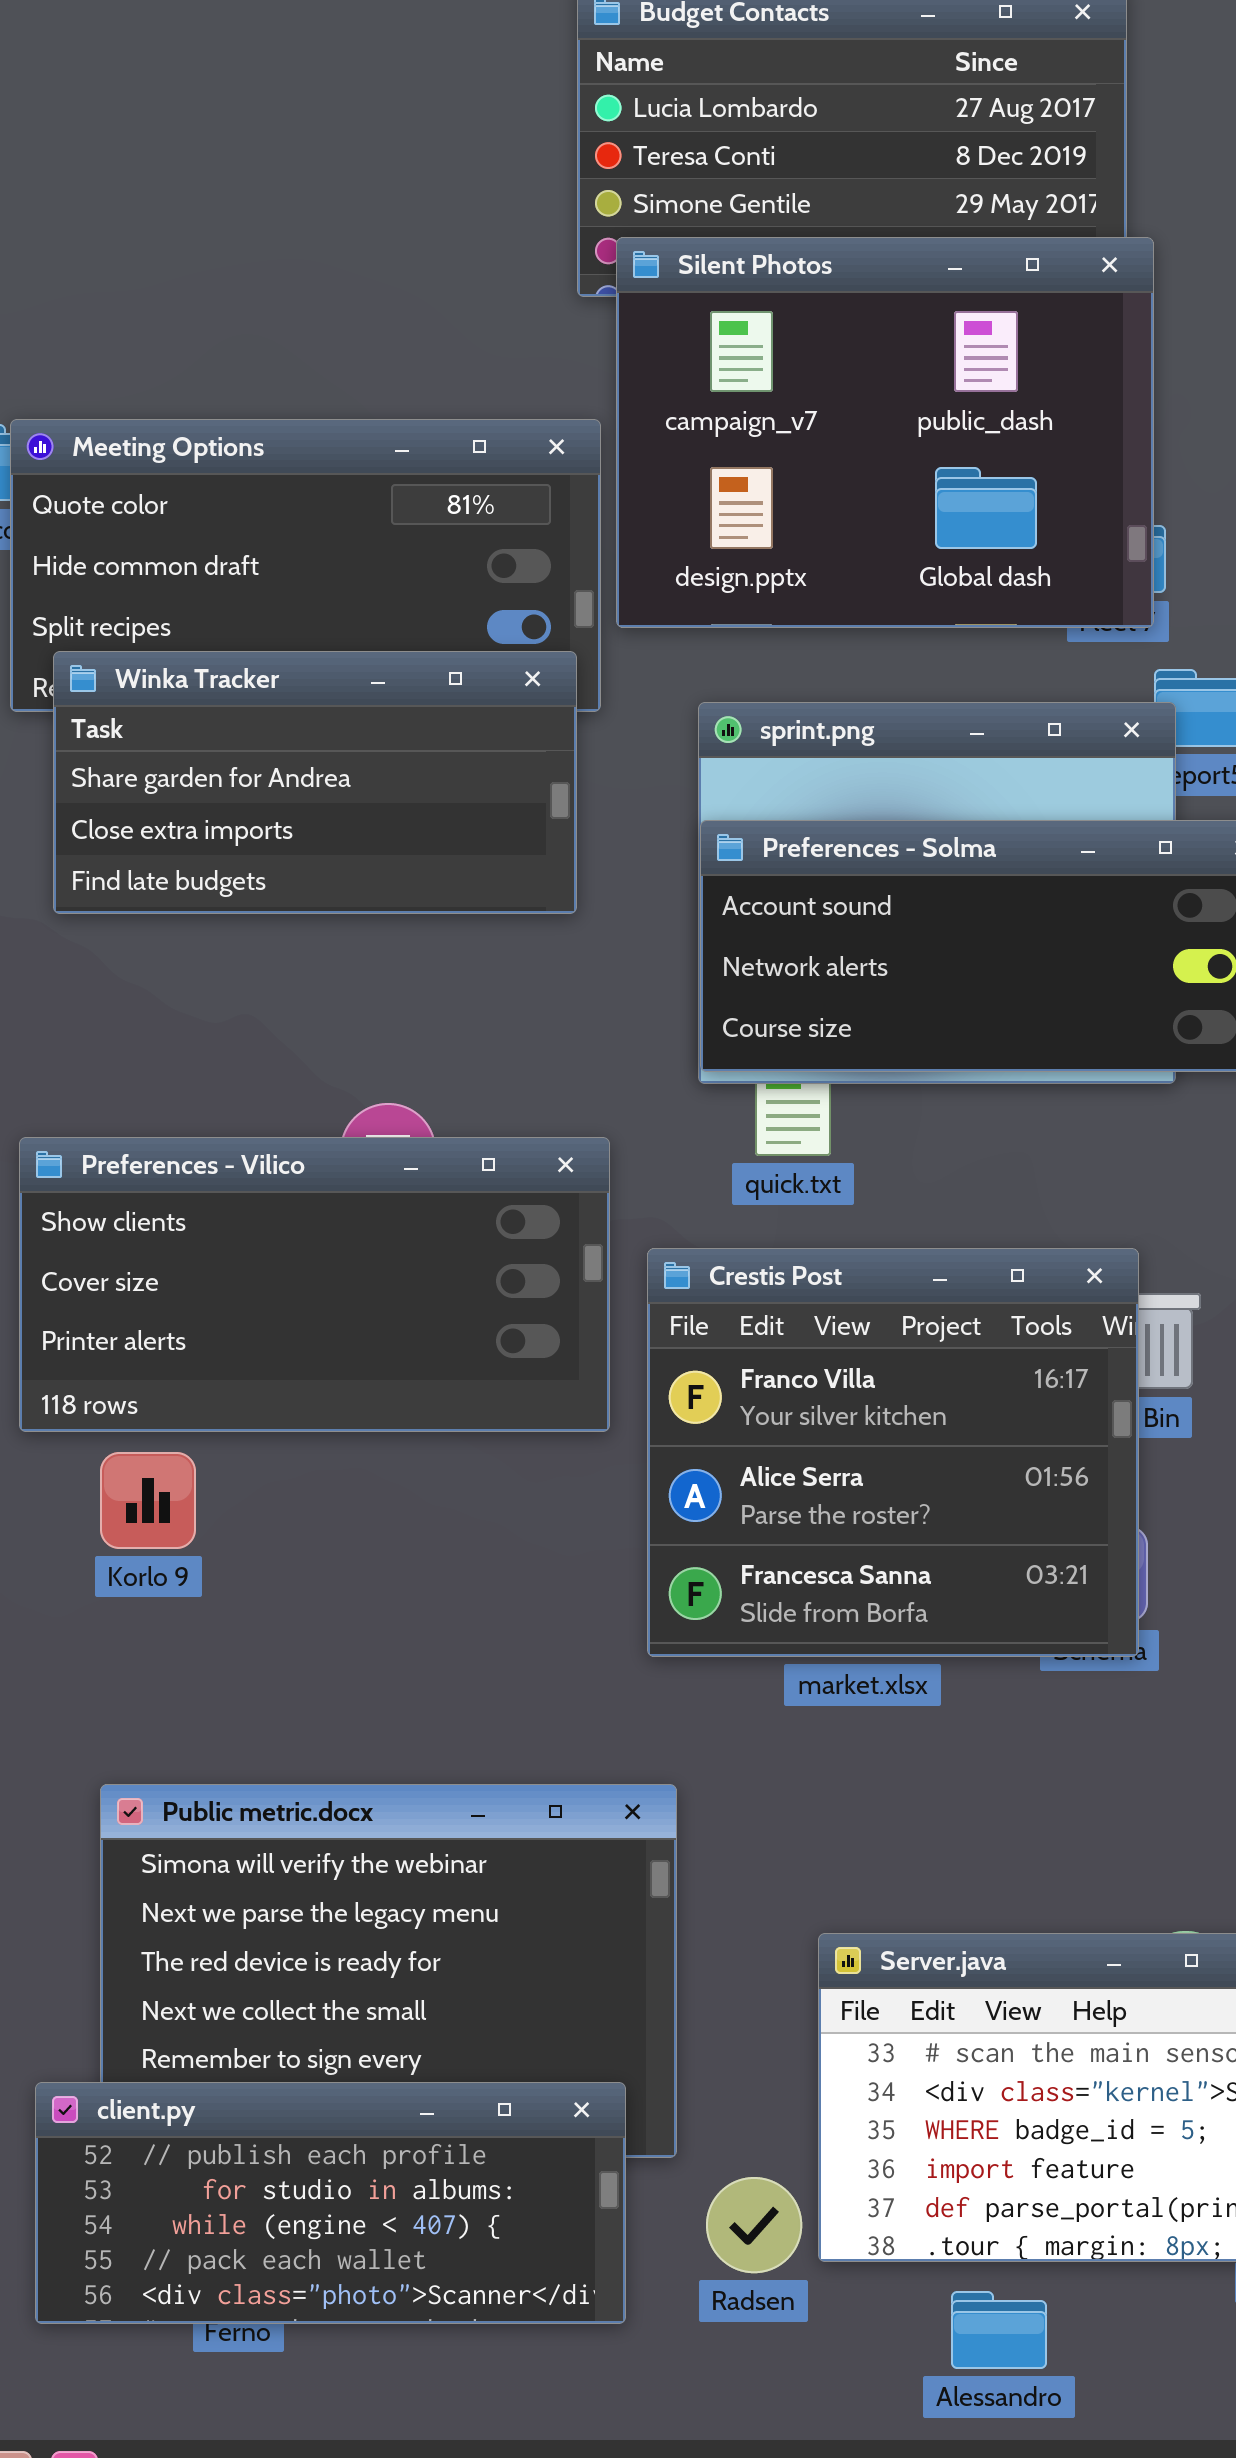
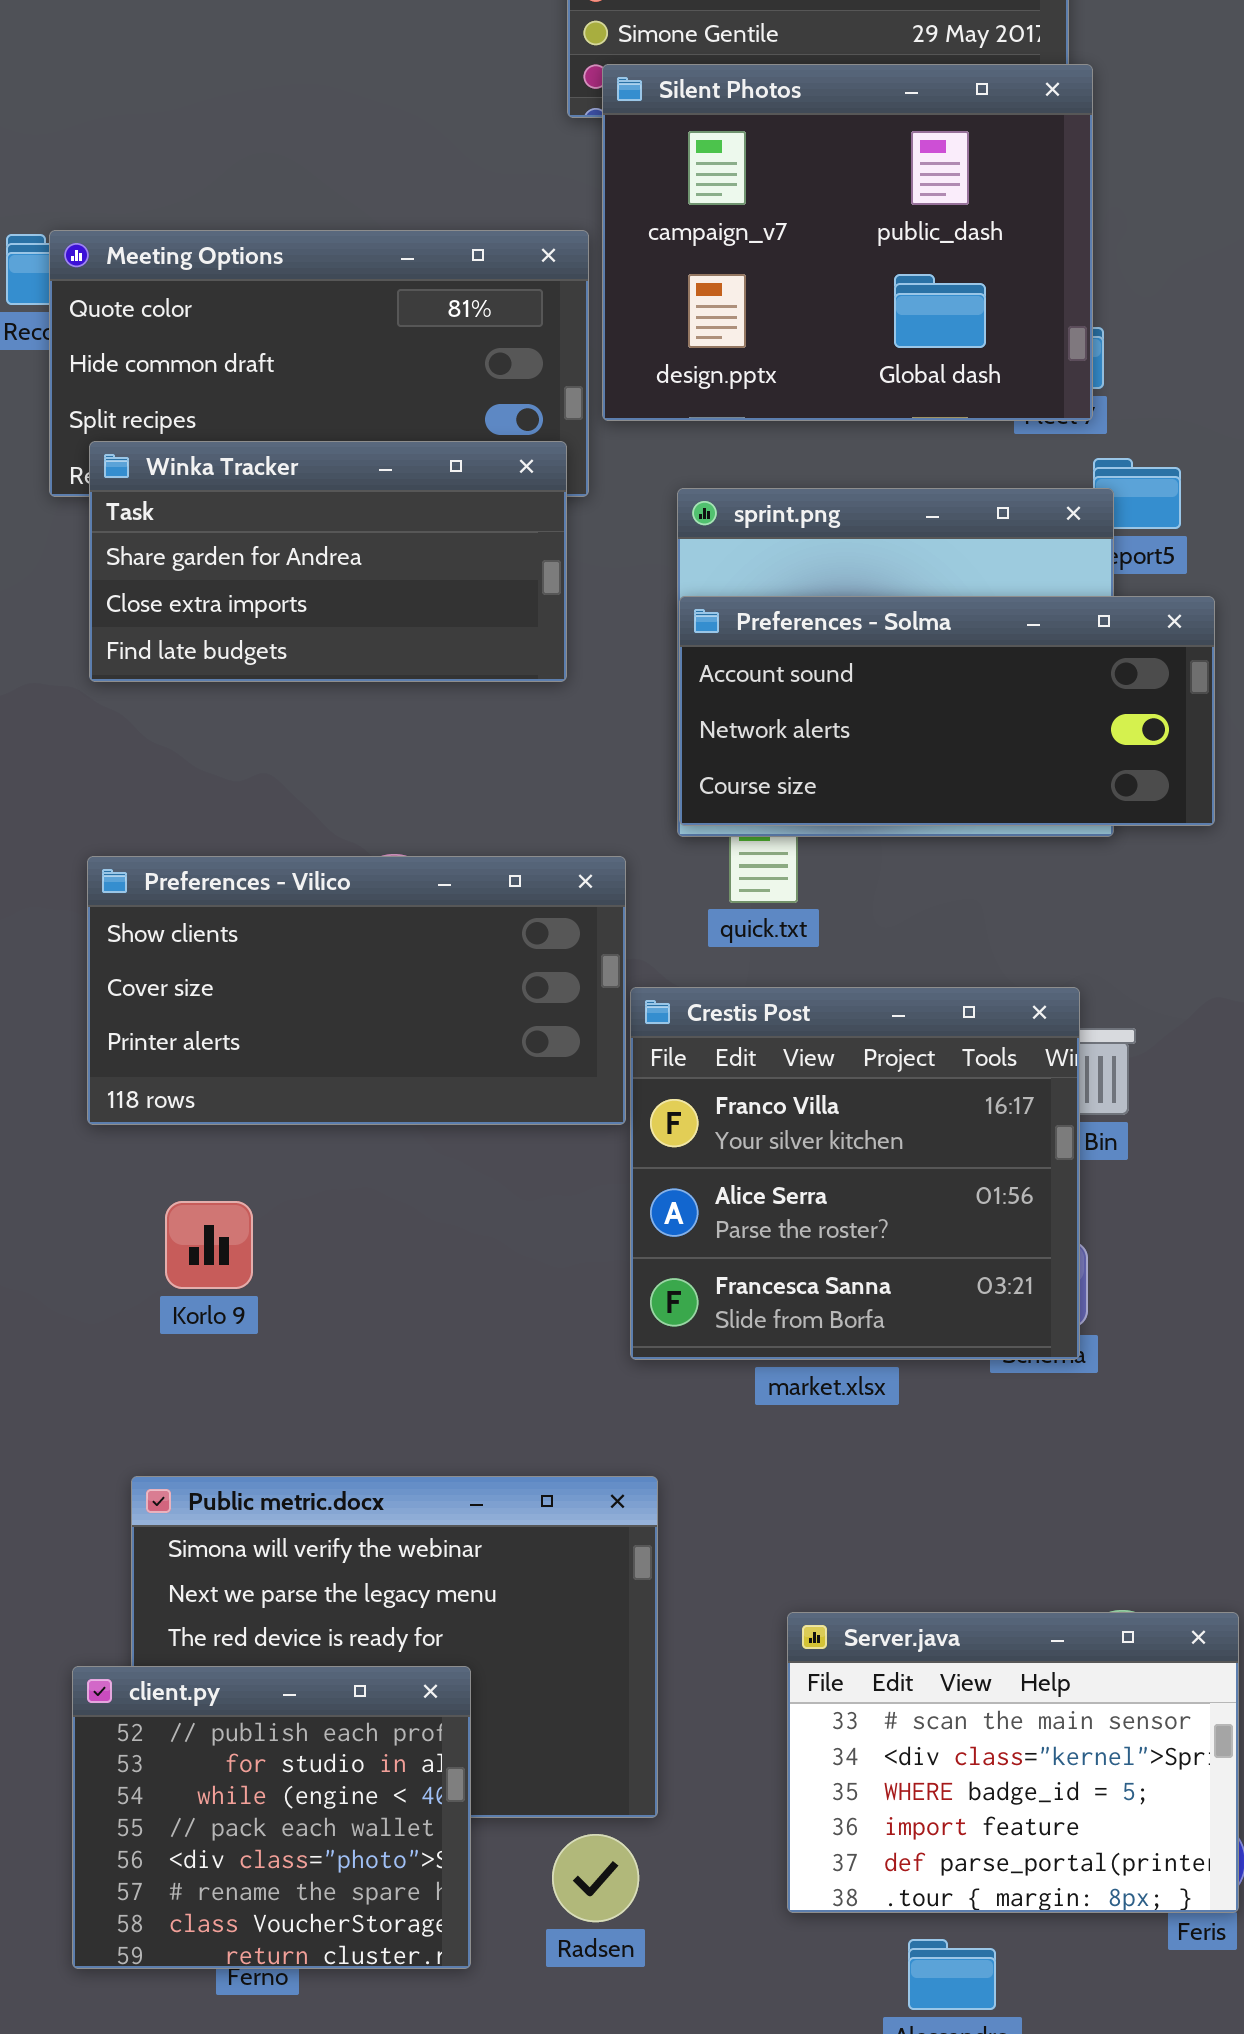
Preferences - Vilico: [19,1137,610,1432] -> [87,856,626,1125], moved
Korlo 9: [100,1452,196,1549] -> [165,1201,253,1289], moved
client.py: [35,2082,626,2324] -> [72,1666,471,1969], resized
Radsen: [706,2177,802,2273] -> [552,1834,639,1922], moved

